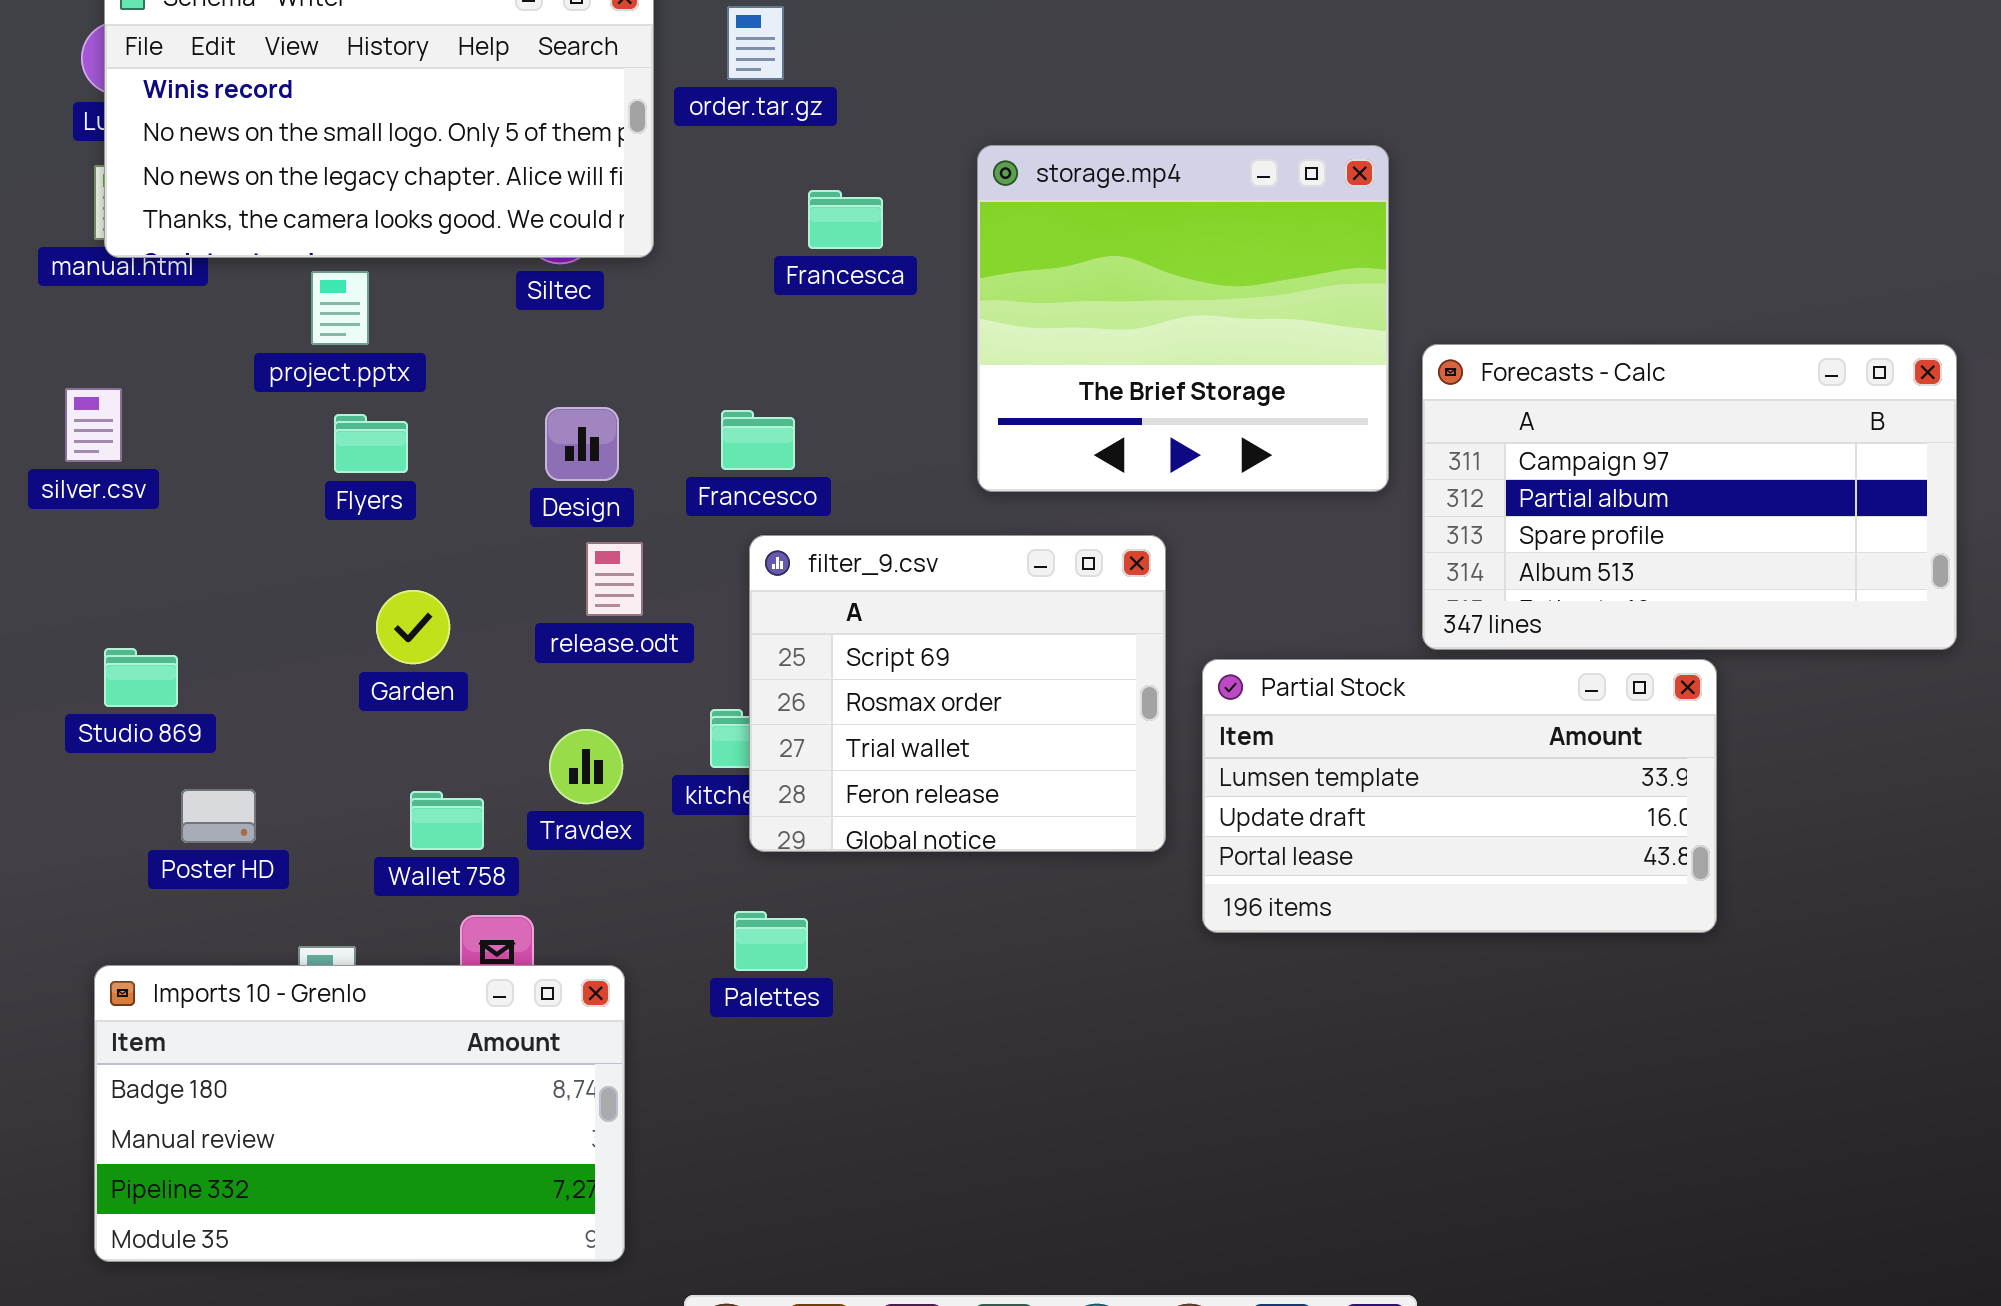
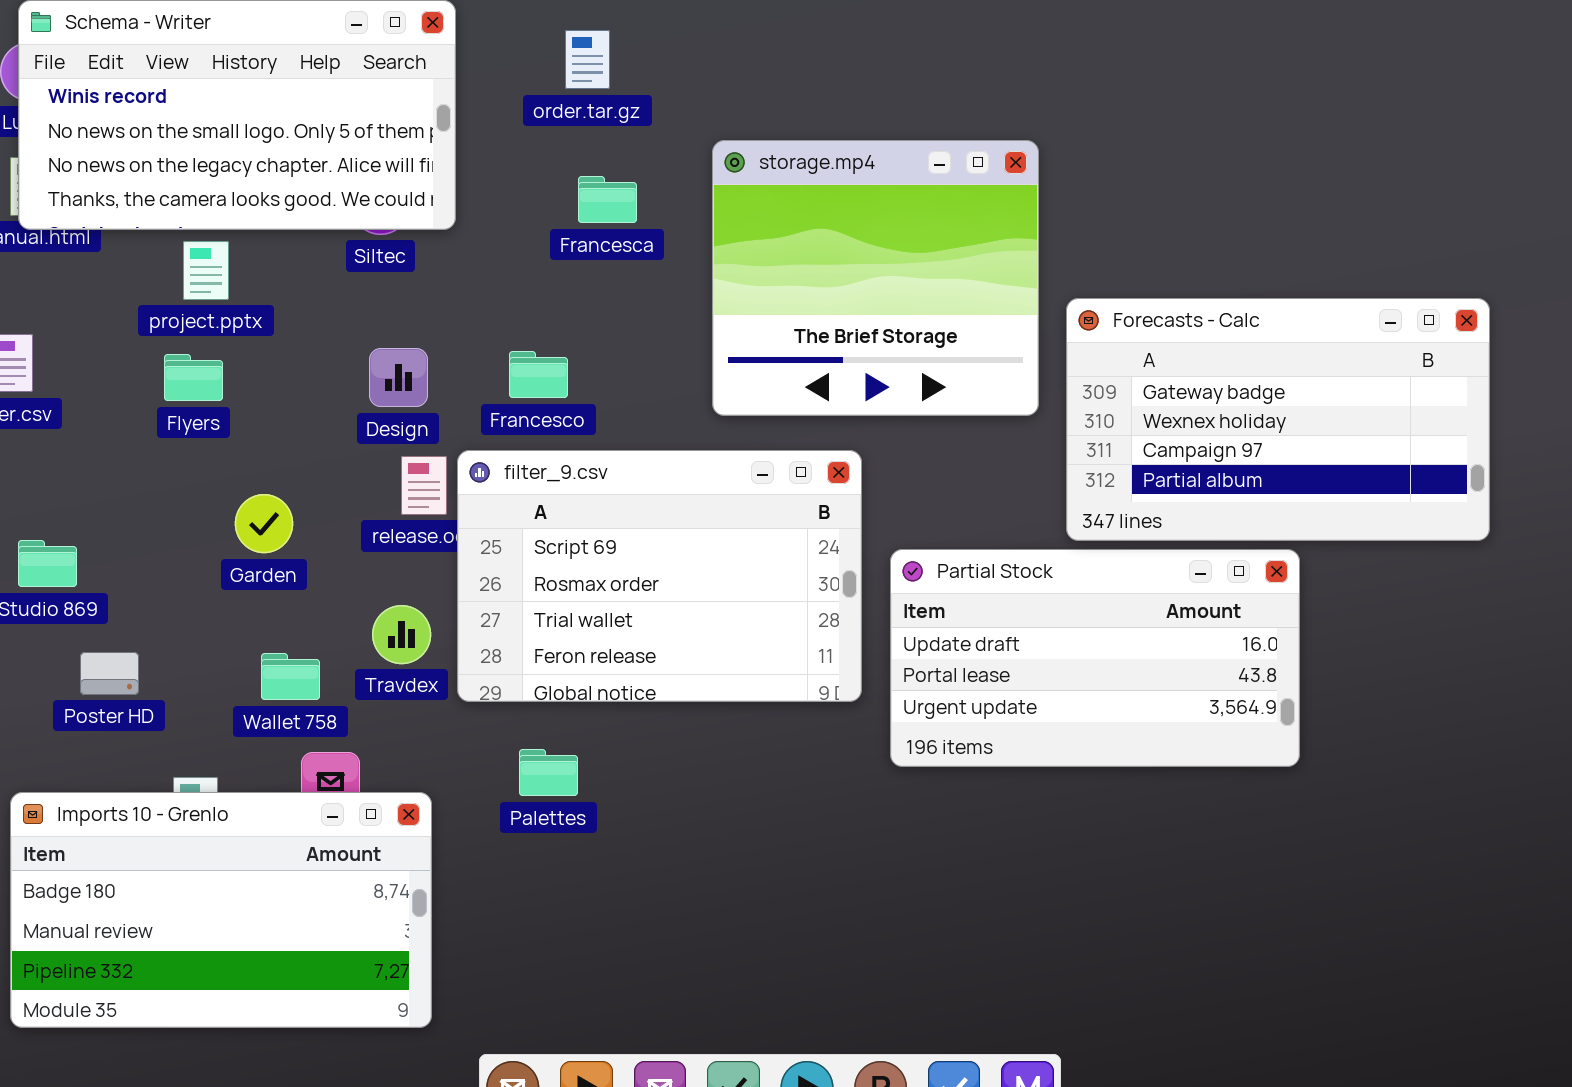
order.tar.gz: [727,6,784,80] -> [565,30,610,89], moved
Forecasts - Calc: [1422,344,1957,650] -> [1066,298,1490,541], scrolled up 2 rows
Flyers: [334,414,408,473] -> [164,354,223,401], moved
filter_9.csv: [749,535,1166,852] -> [457,450,862,702], resized
Partial Stock: [1202,659,1717,933] -> [890,549,1300,767], scrolled down 1 row

